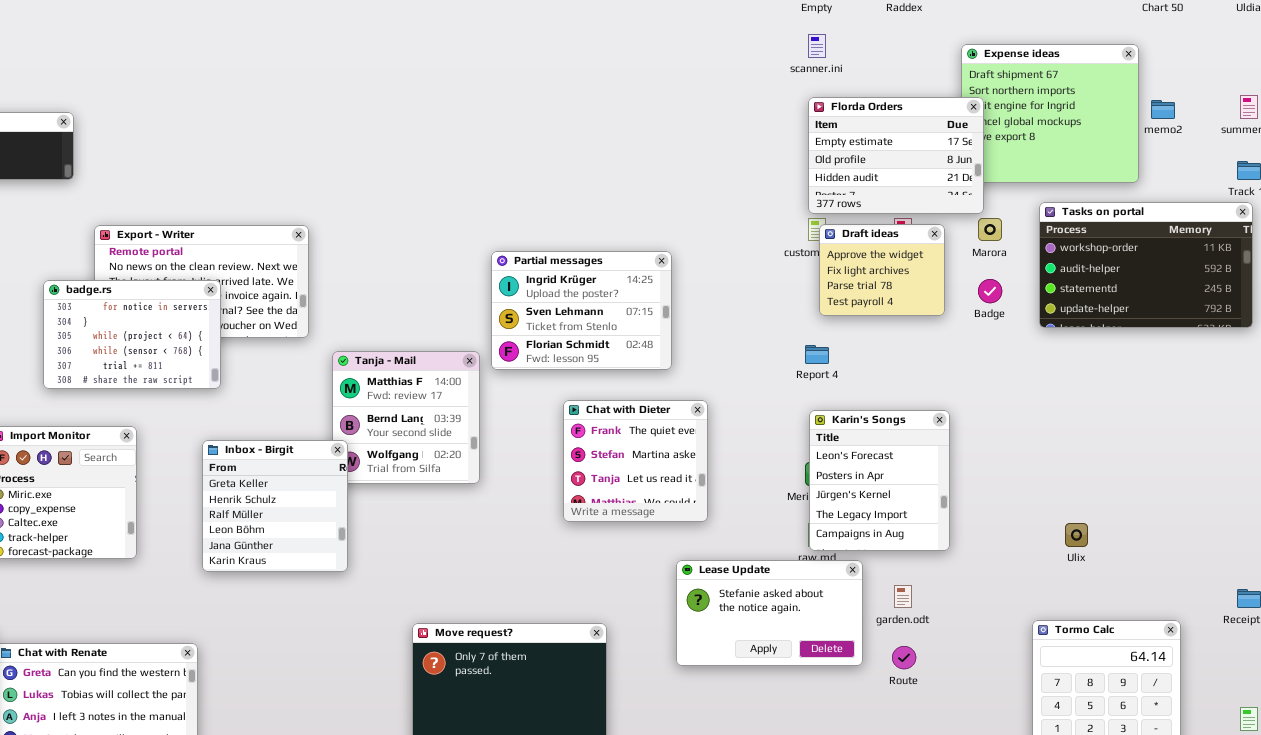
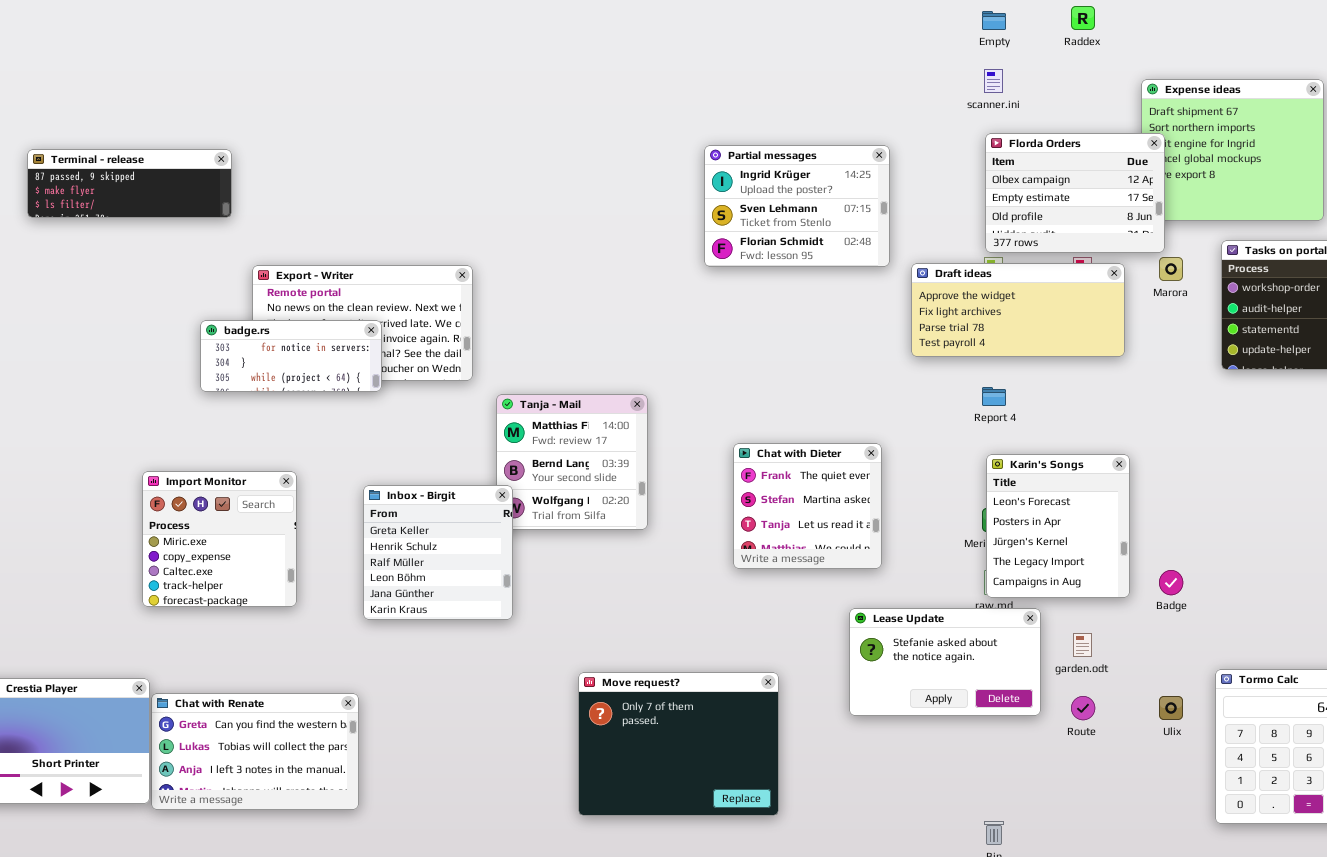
Florda Orders: [808,97,984,214] -> [985,133,1165,253], scrolled up 1 row
Draft ideas: [819,224,945,316] -> [911,263,1125,357], resized
Partial messages: [491,251,672,370] -> [704,145,890,267], moved
Badge: [978,279,1002,303] -> [1159,570,1183,595], moved
badge.rs: [43,280,221,389] -> [200,320,382,392], resized
Ulix: [1065,523,1088,547] -> [1159,696,1183,720], moved

